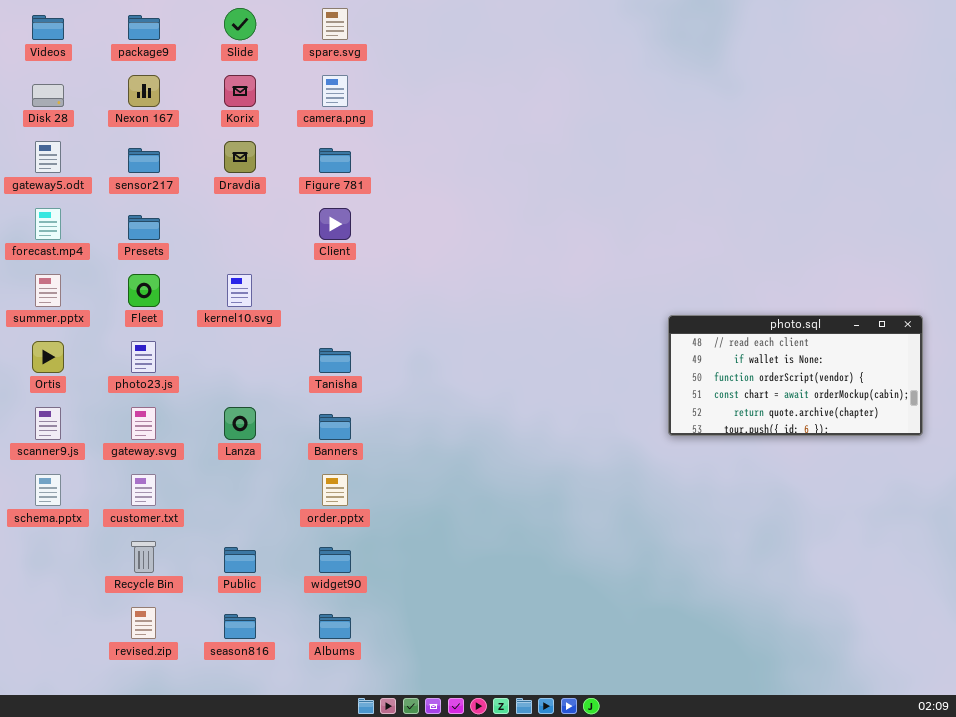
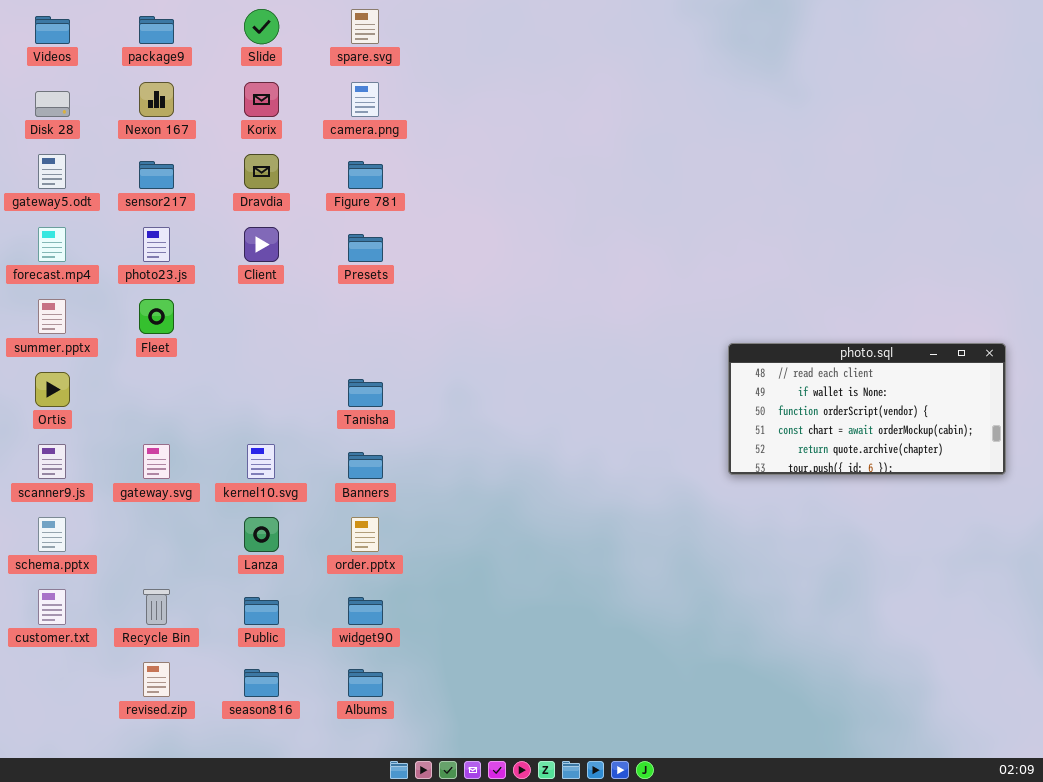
Client: [319,208,351,240] -> [244,227,279,262], moved
Presets: [128,215,160,240] -> [348,234,383,262], moved
kernel10.svg: [227,274,252,307] -> [247,444,275,479], moved
photo23.js: [131,341,156,373] -> [143,227,170,262], moved
Lanza: [224,407,256,440] -> [244,517,279,552], moved
customer.txt: [131,474,156,506] -> [38,589,66,625], moved

